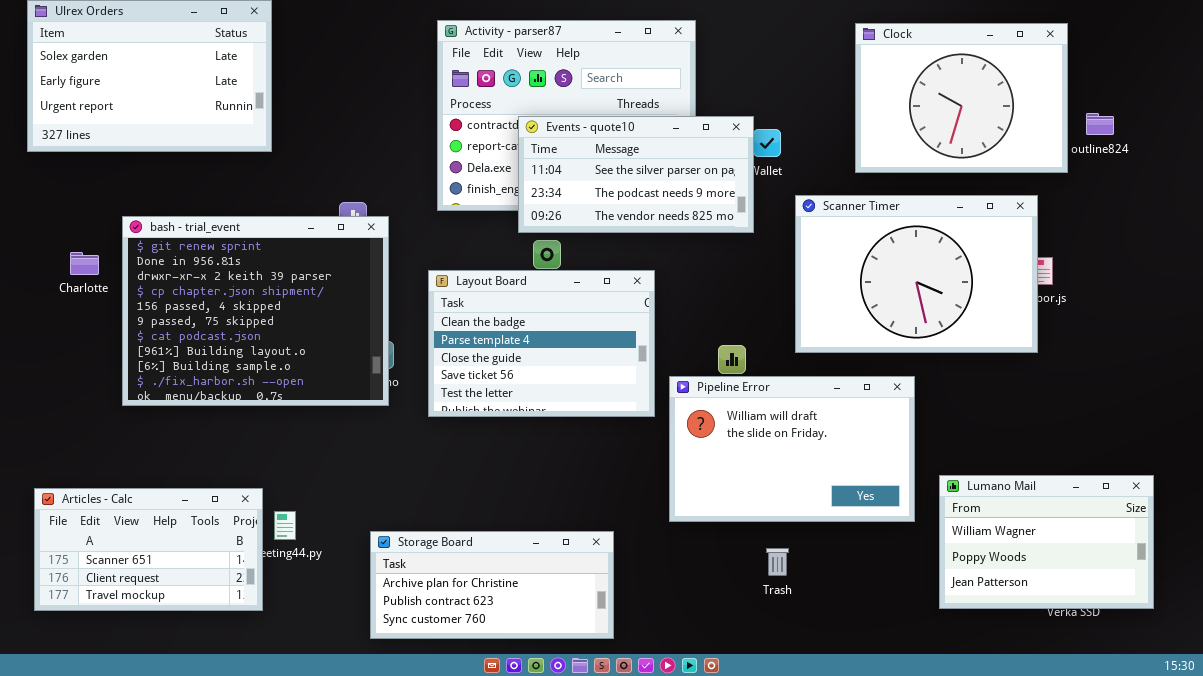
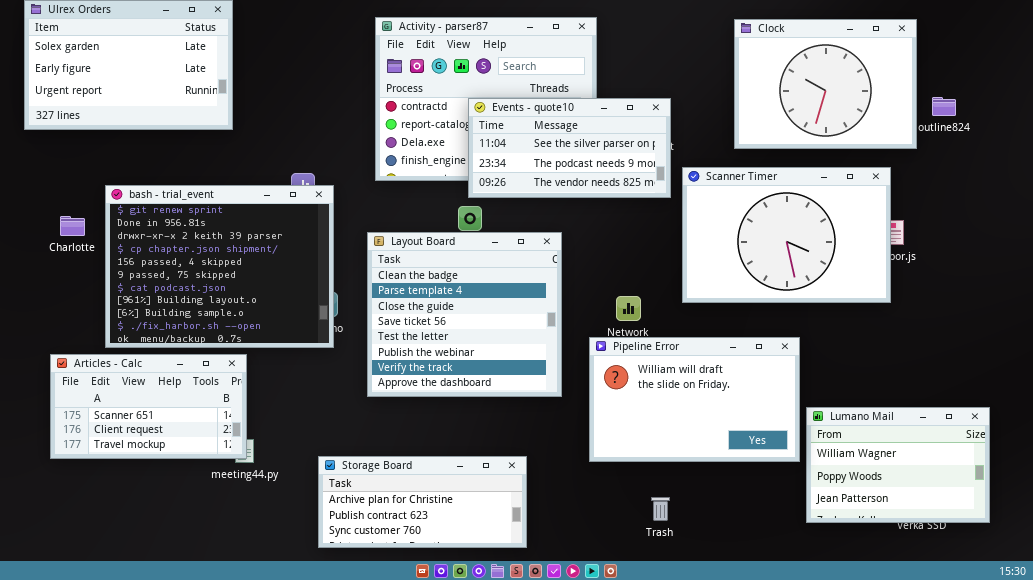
Events - quote10: [518,116,754,233] -> [468,98,671,198], moved
Layout Board: [428,270,655,417] -> [367,232,562,397], resized
Pipeline Error: [669,376,915,522] -> [589,337,800,462], moved
Articles - Calc: [34,488,263,611] -> [50,354,247,459], moved
Trash: [766,548,789,576] -> [651,497,670,521], moved

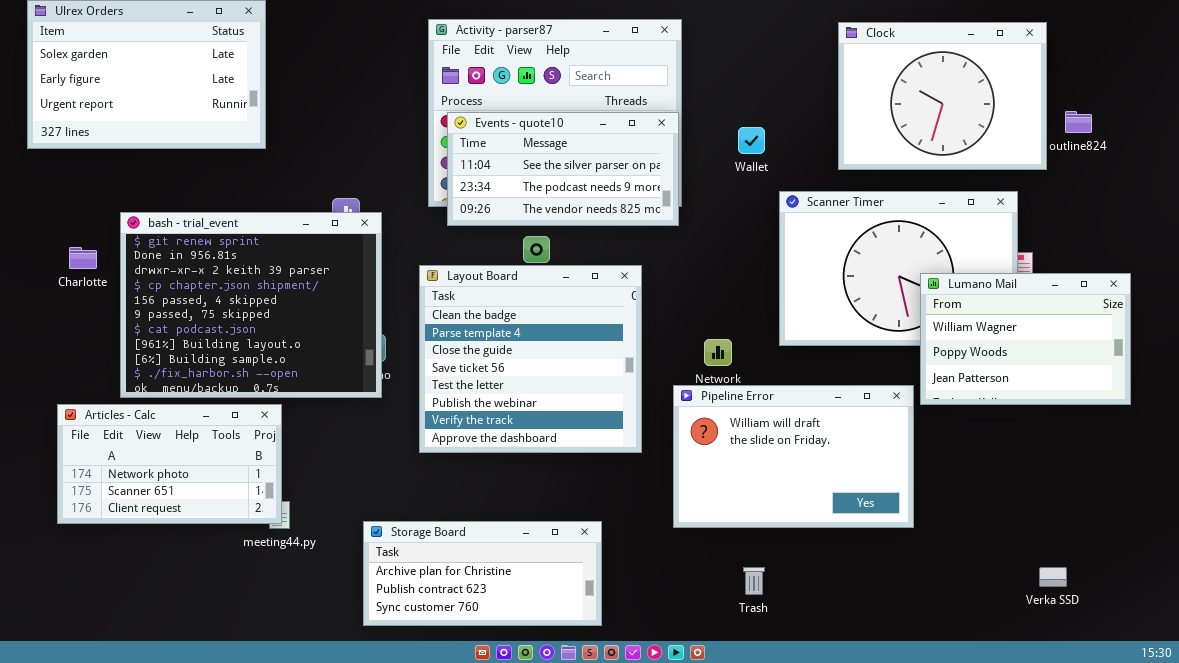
Events - quote10: [468,98,671,198] -> [447,112,679,226], moved
Articles - Calc: [50,354,247,459] -> [57,404,282,524], scrolled up 1 row
Lumano Mail: [806,407,990,523] -> [920,273,1131,405], moved

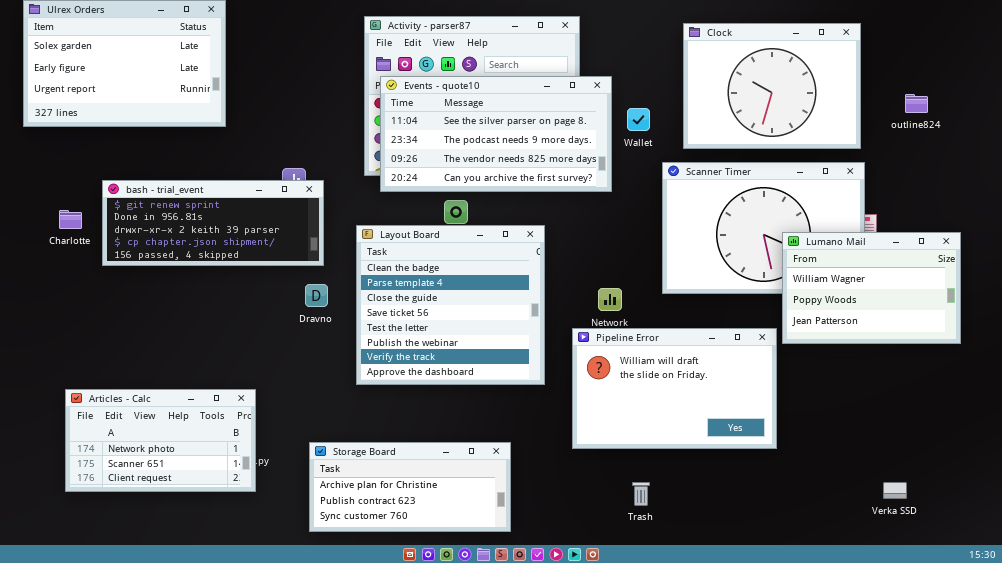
Clock: [838,22,1047,170] -> [683,23,861,149], moved
Events - quote10: [447,112,679,226] -> [380,76,612,192], resized
bash - trial_event: [120,212,382,398] -> [102,180,324,266], resized
Articles - Calc: [57,404,282,524] -> [65,389,256,492], moved

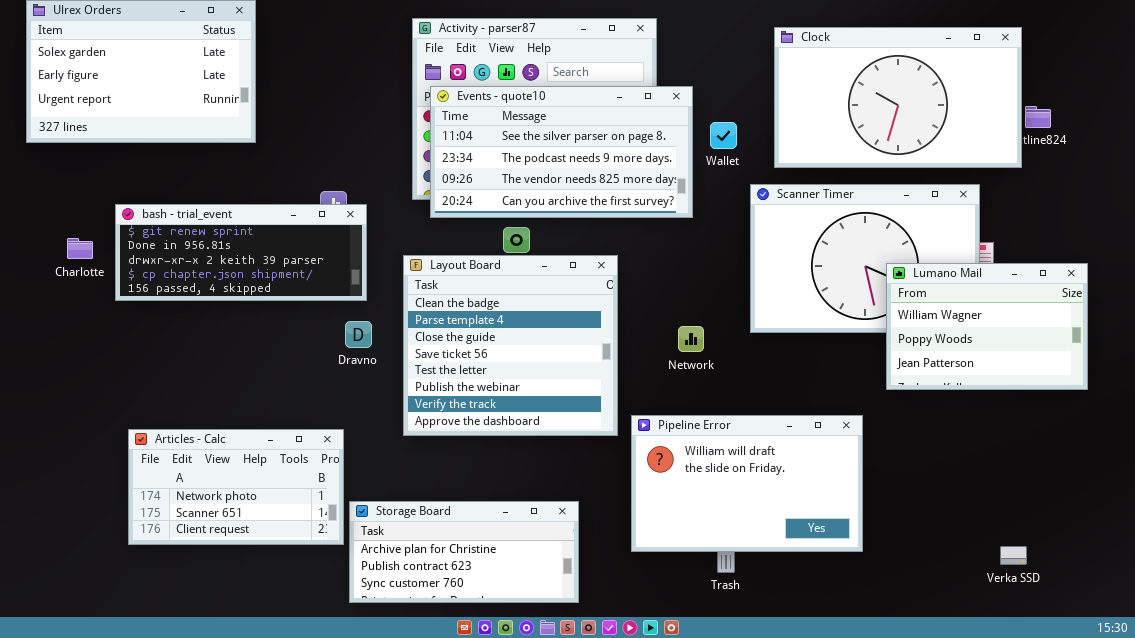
Clock: [683,23,861,149] -> [774,27,1022,168], resized
Pipeline Error: [572,328,777,449] -> [631,415,863,552], moved
Articles - Calc: [65,389,256,492] -> [128,429,344,545], moved

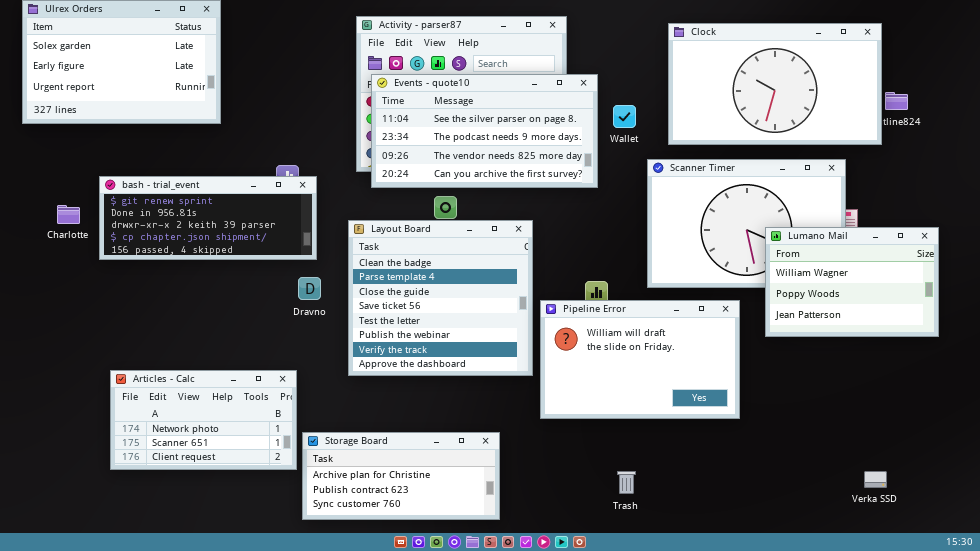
Pipeline Error: [631,415,863,552] -> [540,300,740,419], moved

